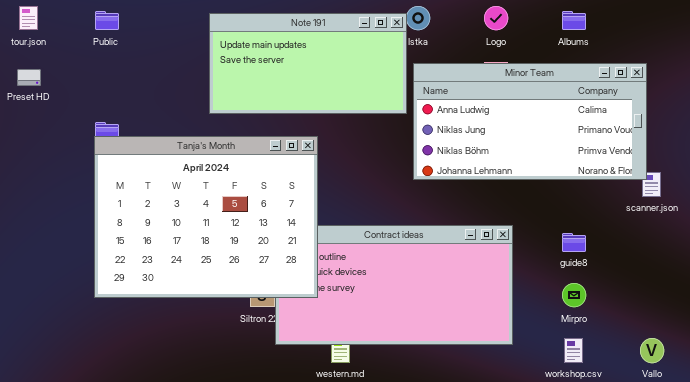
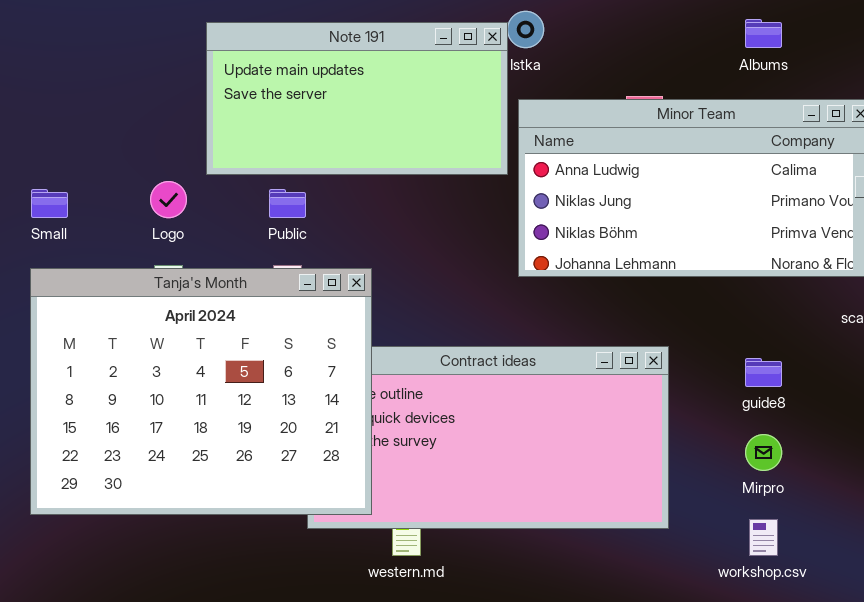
Logo: [484,6,508,30] -> [150,181,187,218], moved
Public: [95,11,119,30] -> [269,189,306,218], moved
Tanja's Month: [94,136,318,298] -> [30,268,372,515], moved

